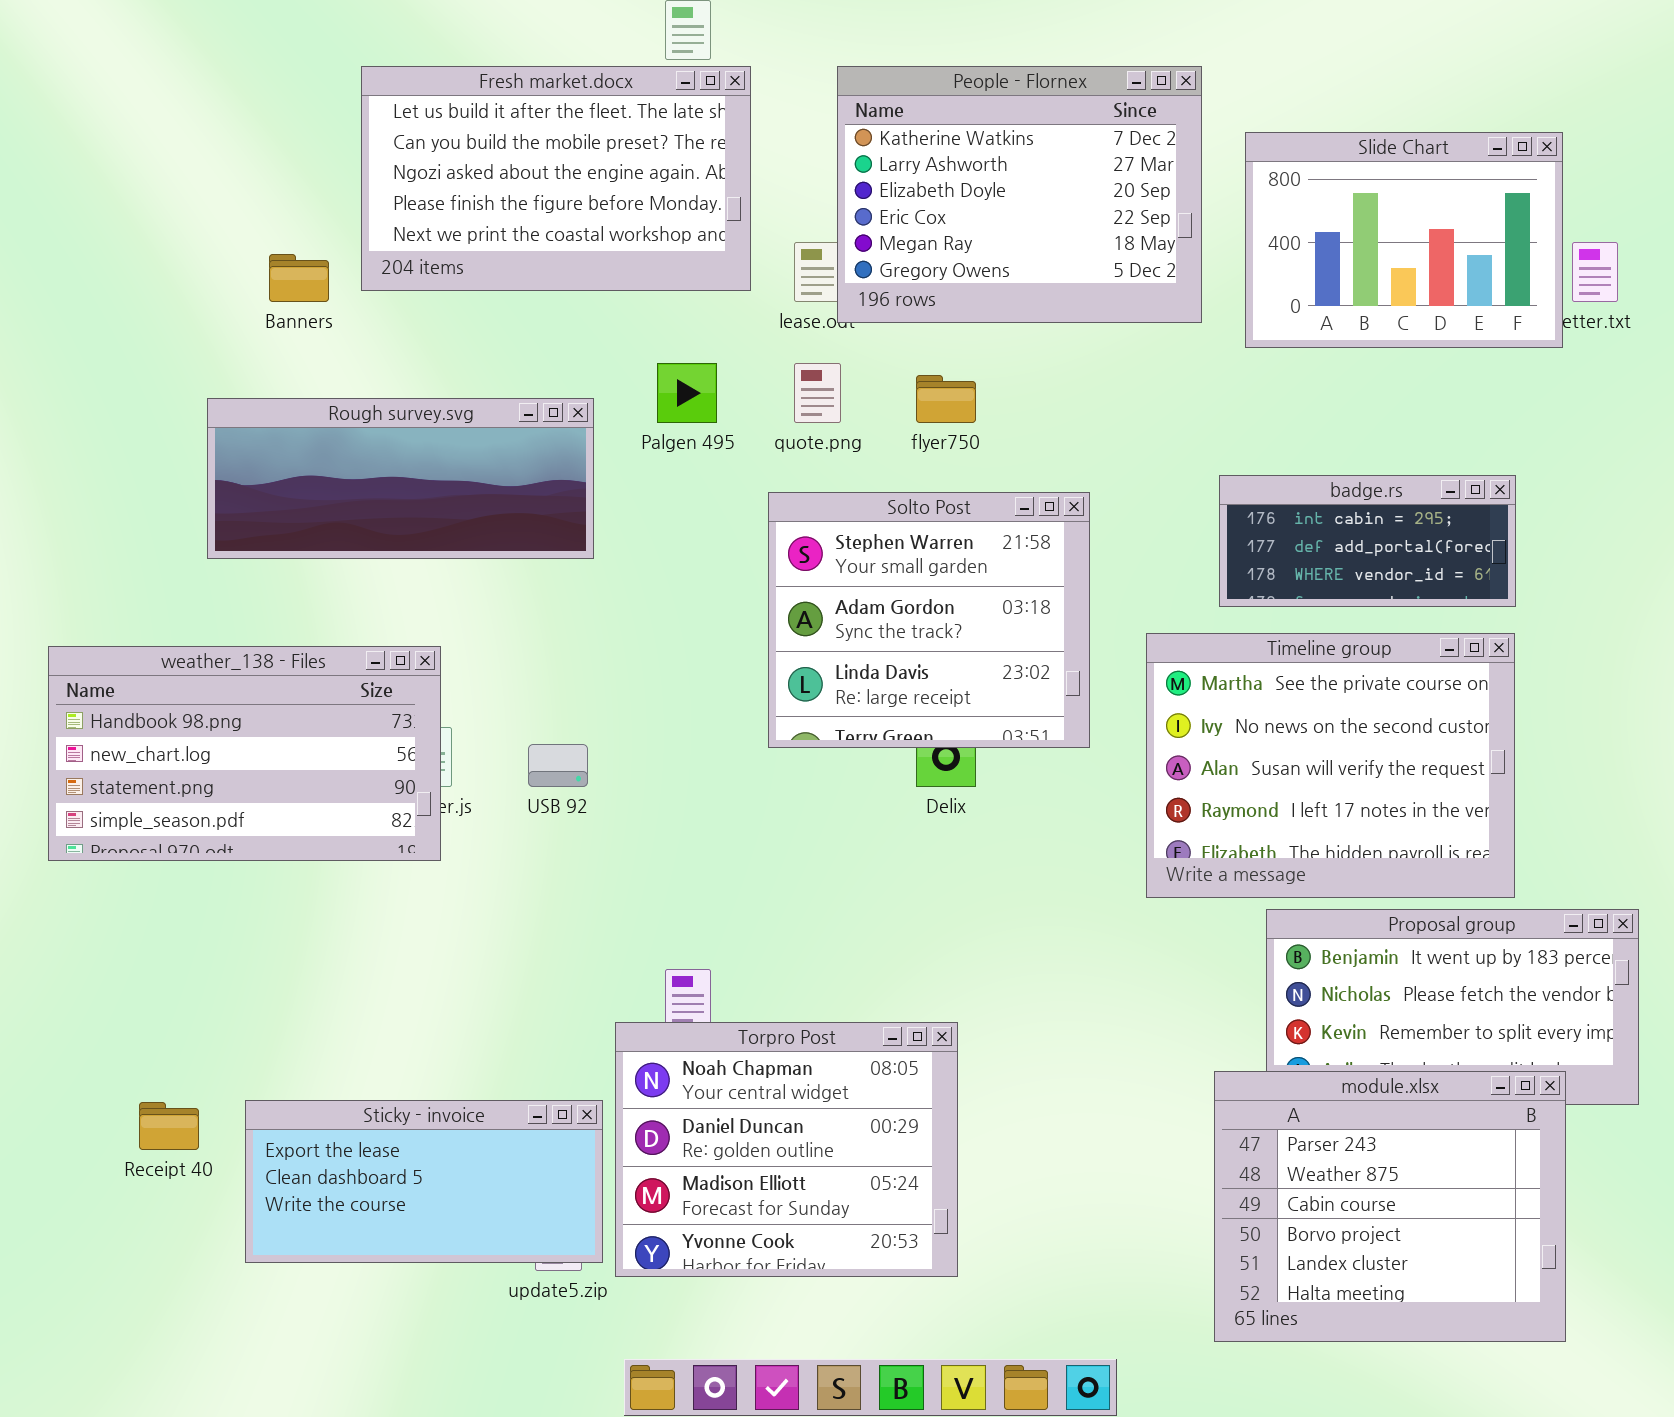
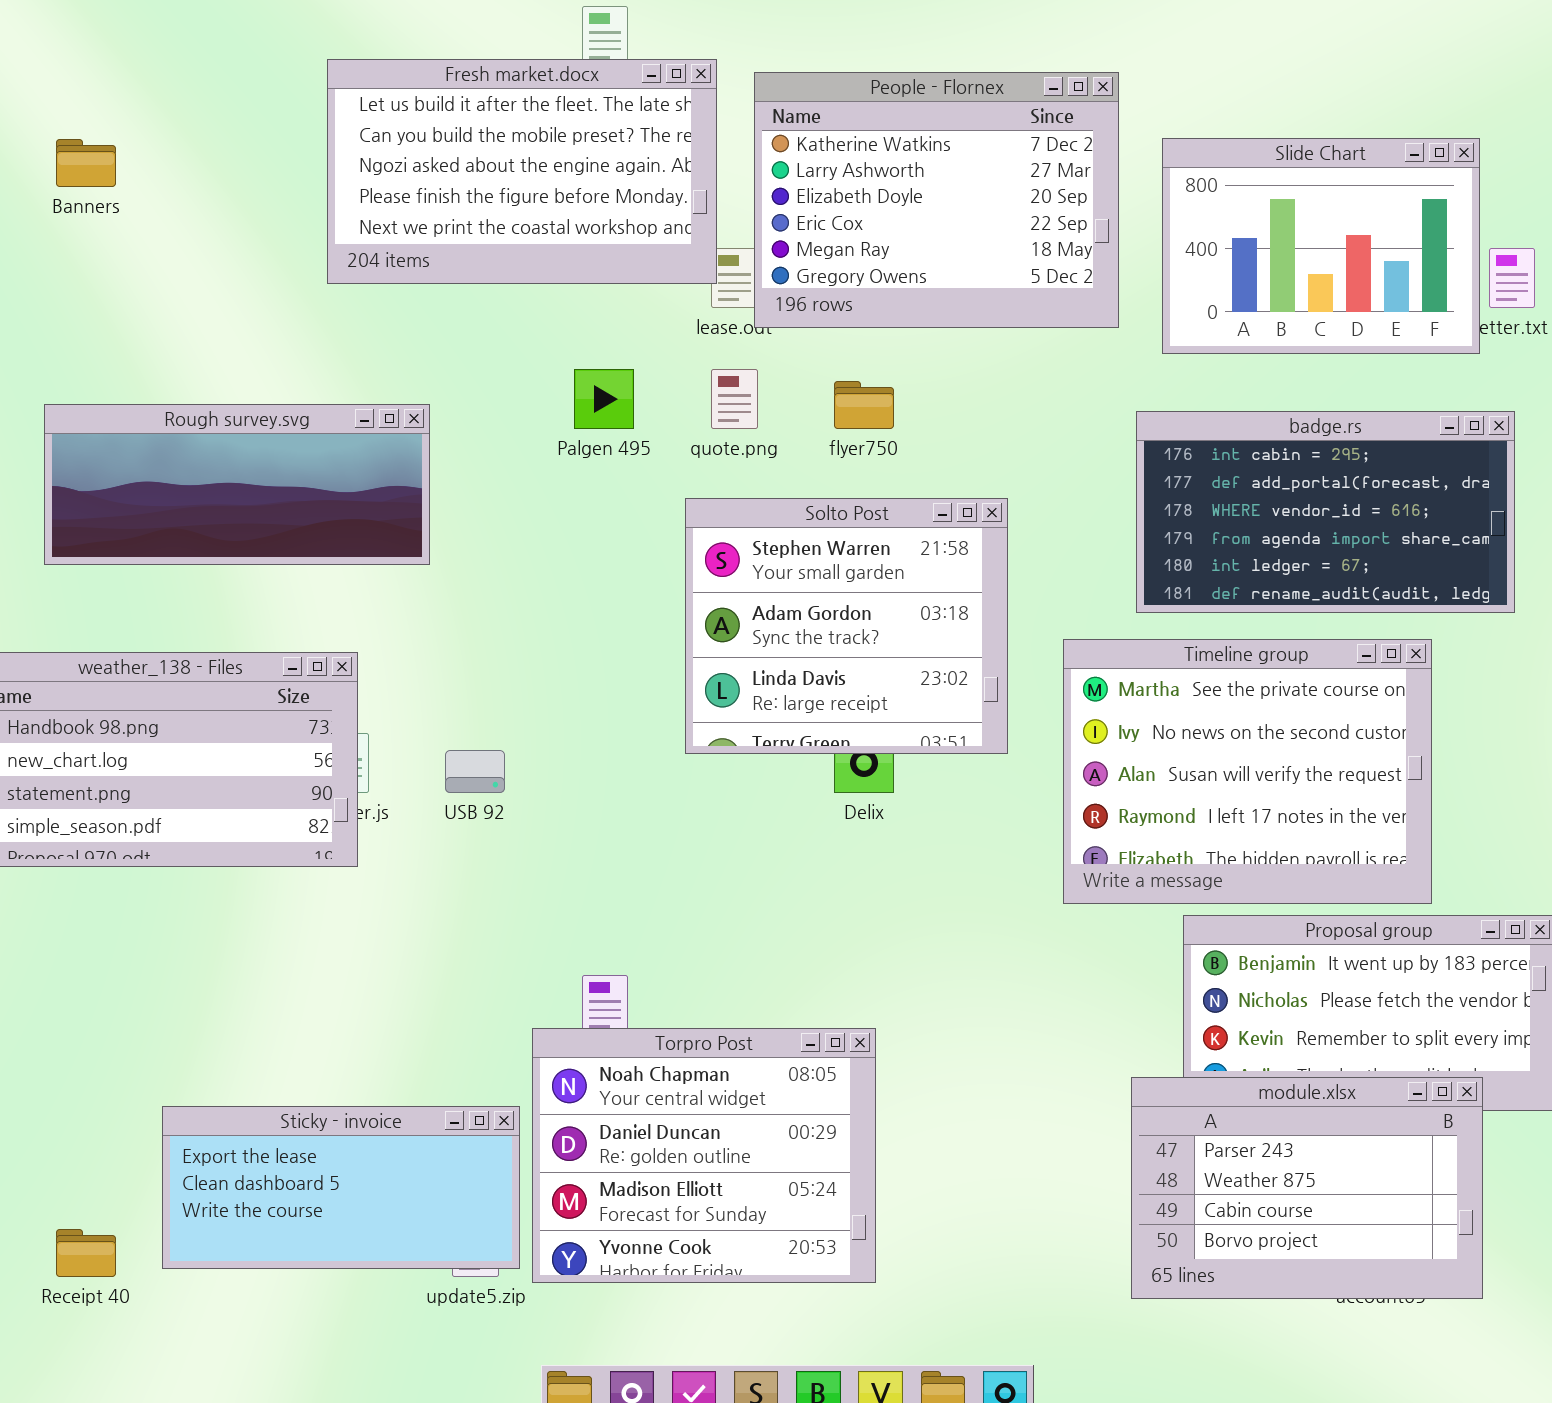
Fresh market.docx: [361,66,751,291] -> [327,59,717,284], moved
Banners: [269,254,329,302] -> [56,139,116,187], moved
Rough survey.svg: [207,398,594,559] -> [44,404,430,565], moved
badge.rs: [1219,475,1516,607] -> [1136,411,1515,613], resized
module.xlsx: [1214,1071,1566,1342] -> [1131,1077,1483,1299], resized
Receipt 40: [139,1102,199,1150] -> [56,1229,116,1277], moved

